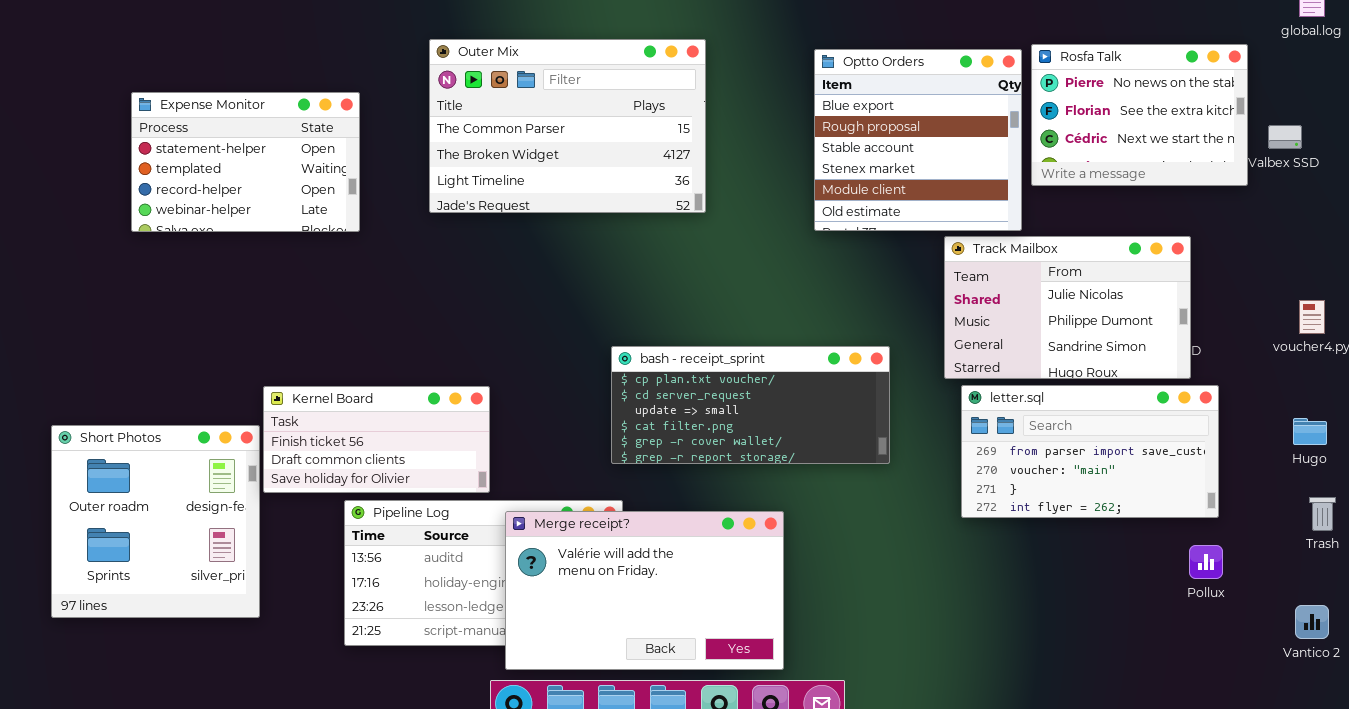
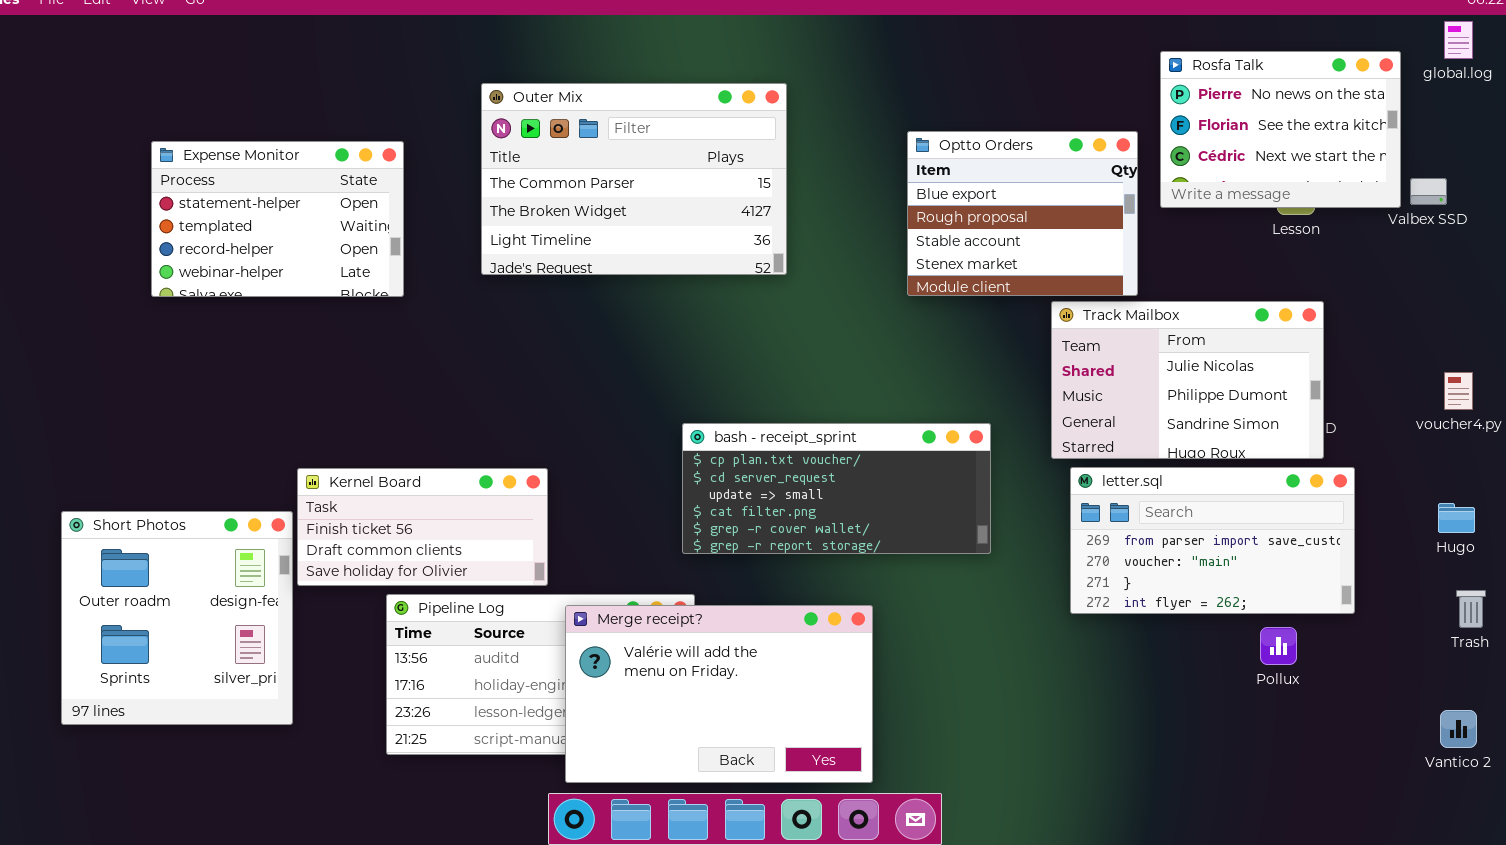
Rosfa Talk: [1031,44,1248,186] -> [1160,51,1401,208], moved
Optto Orders: [814,49,1022,231] -> [907,131,1138,296], resized
Pollux: [1189,545,1223,579] -> [1260,627,1297,665], moved

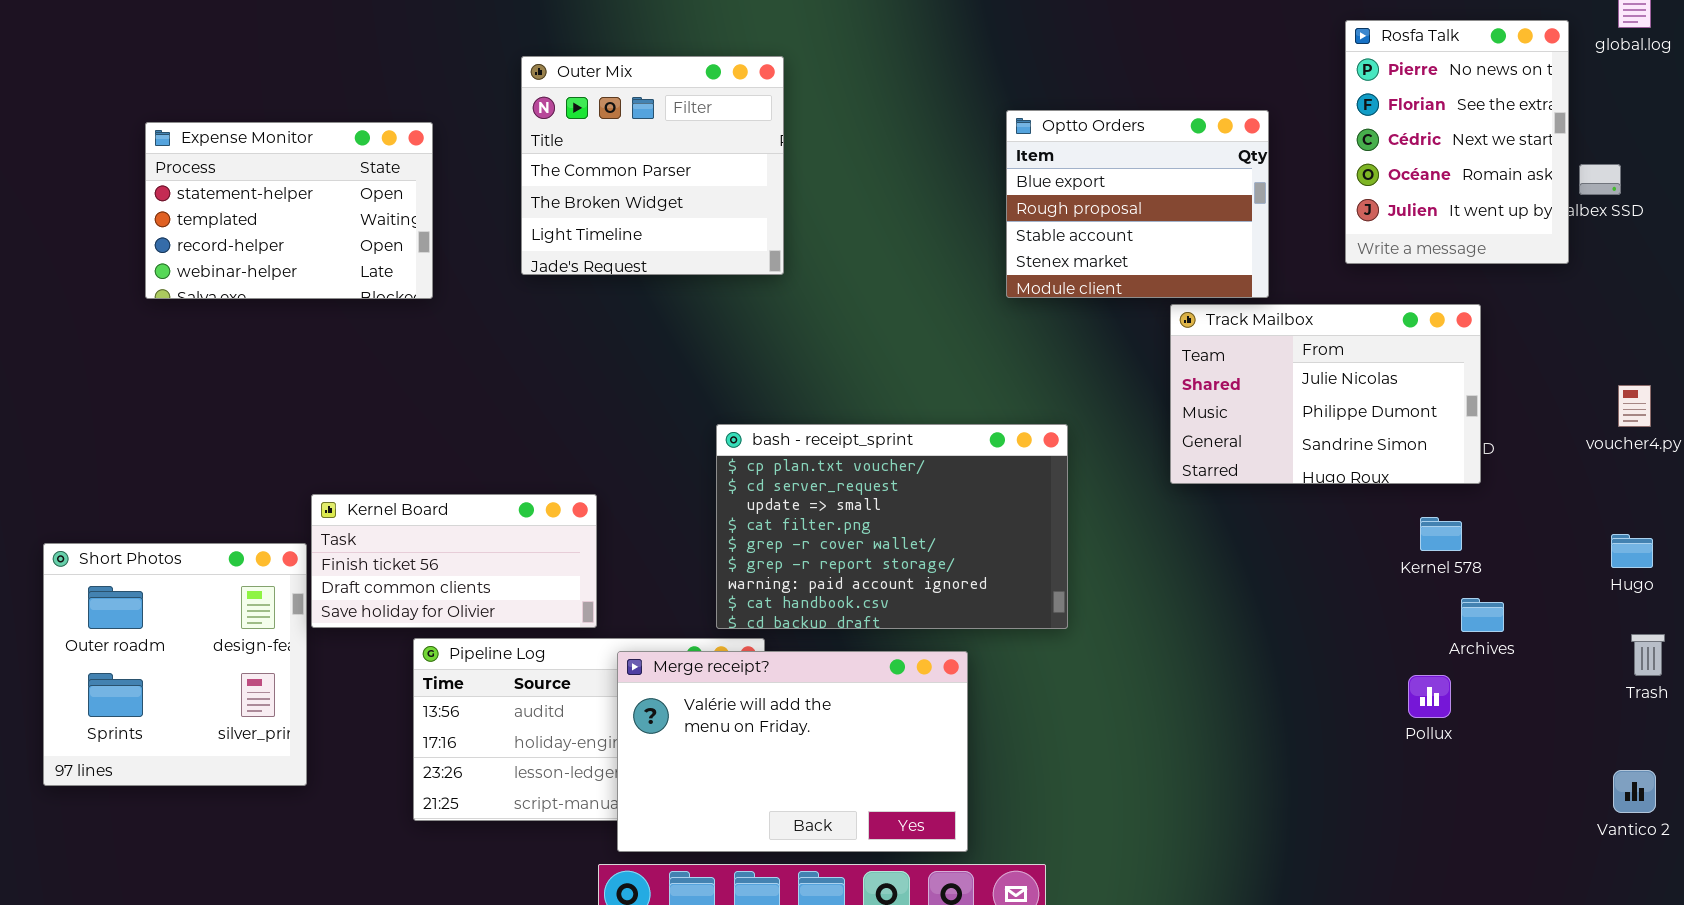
Rosfa Talk: [1160,51,1401,208] -> [1345,20,1569,264], resized
Outer Mix: [481,83,787,275] -> [521,56,784,275], resized
bash - receipt_sprint: [682,423,991,554] -> [716,424,1068,629], moved, resized
letter.sql: [1070,467,1355,614] -> none, closed

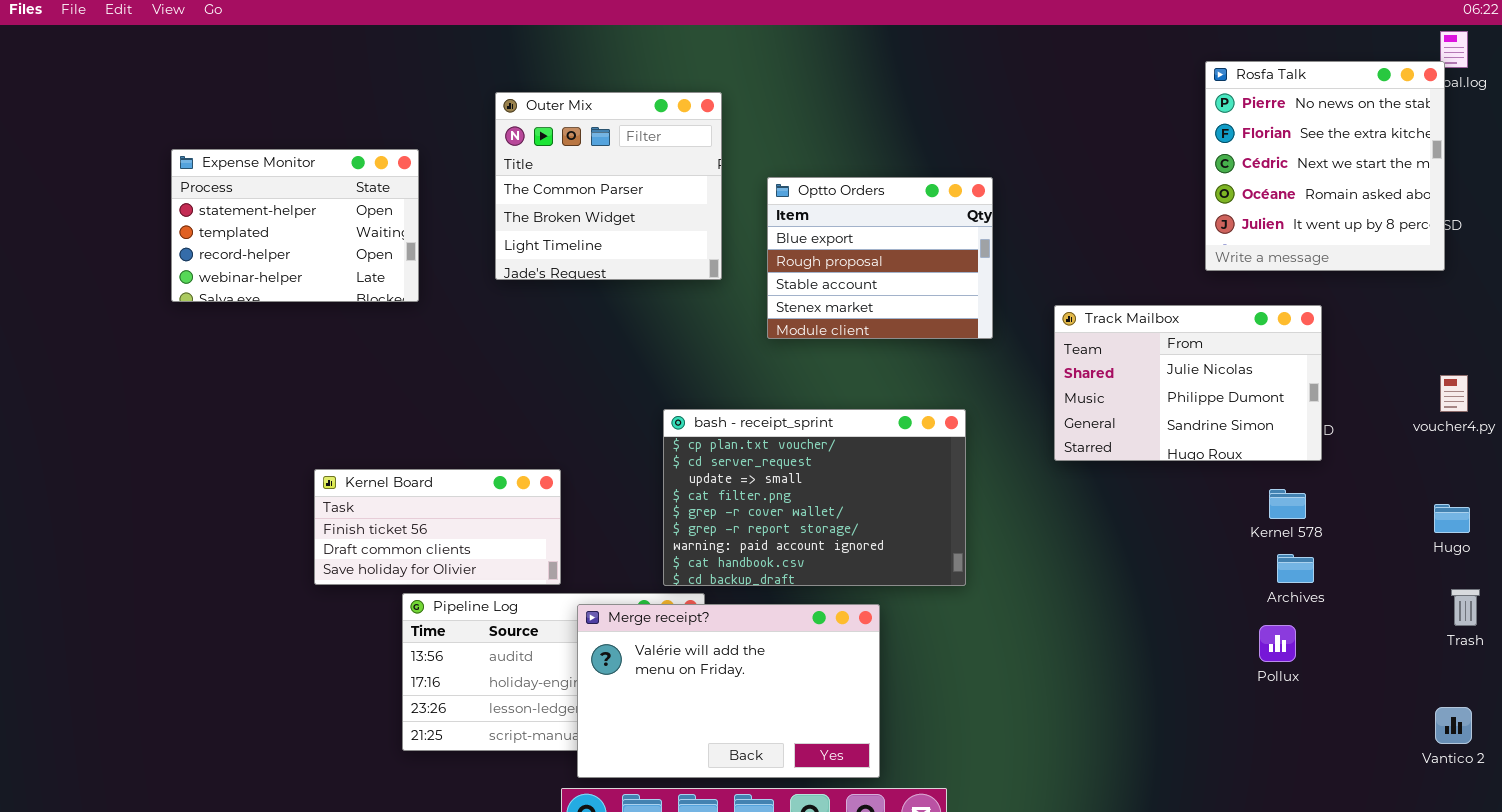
Rosfa Talk: [1345,20,1569,264] -> [1205,61,1445,271], resized
Optto Orders: [1006,110,1269,298] -> [767,177,993,339], moved
Short Photos: [43,543,307,786] -> none, closed
Archives: [1461,598,1504,632] -> [1277,554,1314,583], moved

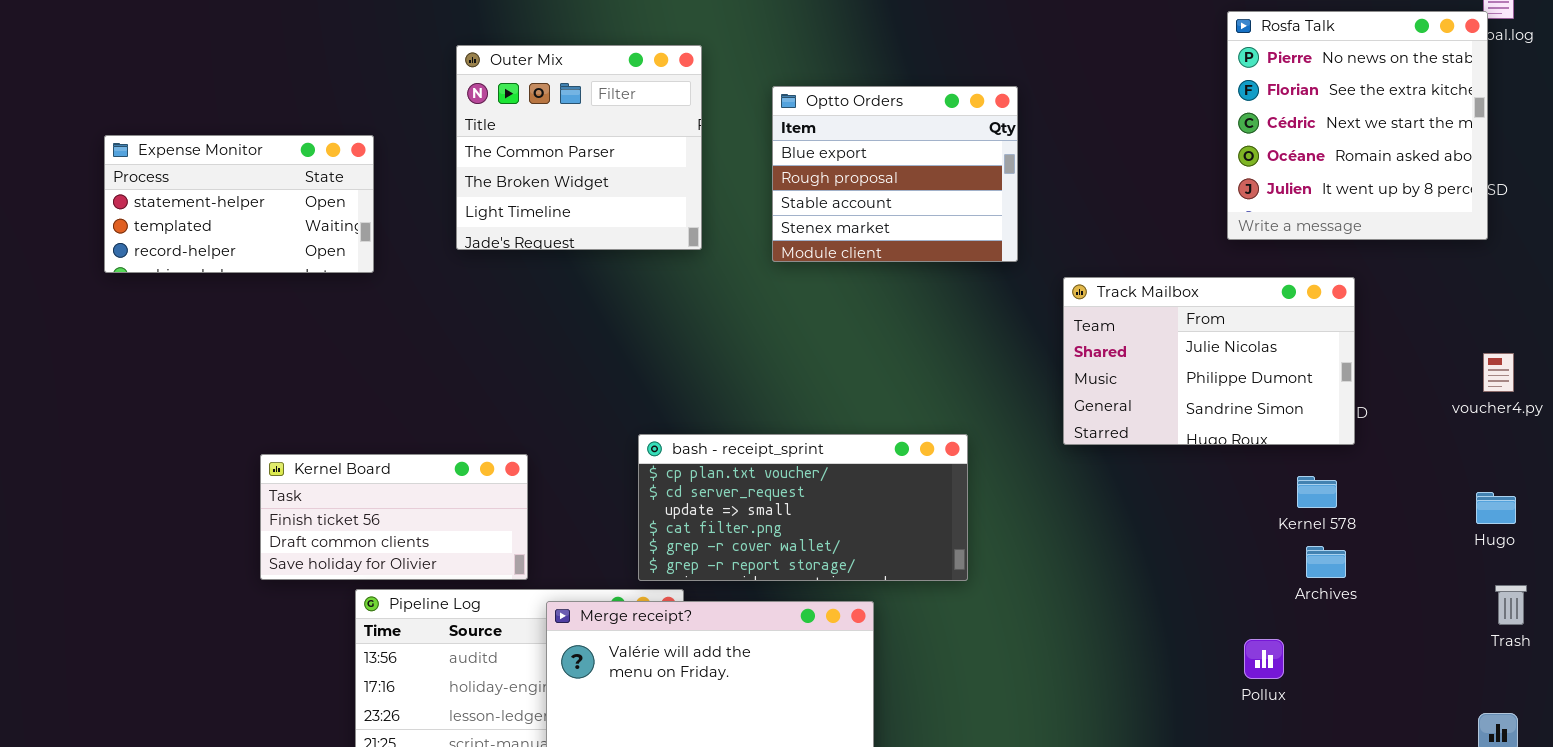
Expense Monitor: [171,149,419,302] -> [104,135,374,273], resized
Optto Orders: [767,177,993,339] -> [772,86,1018,262], moved
bash - receipt_sprint: [663,409,966,586] -> [638,434,968,581], resized
Pollux: [1259,625,1296,662] -> [1244,639,1284,679], moved

